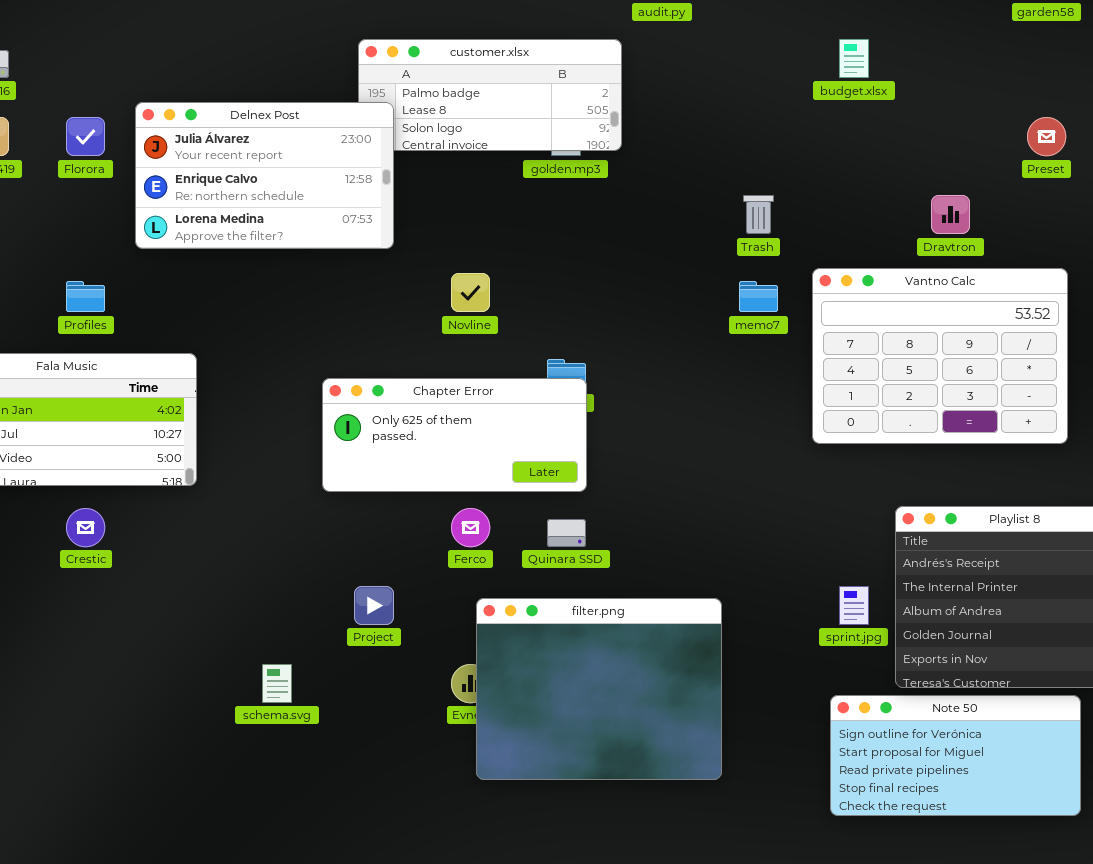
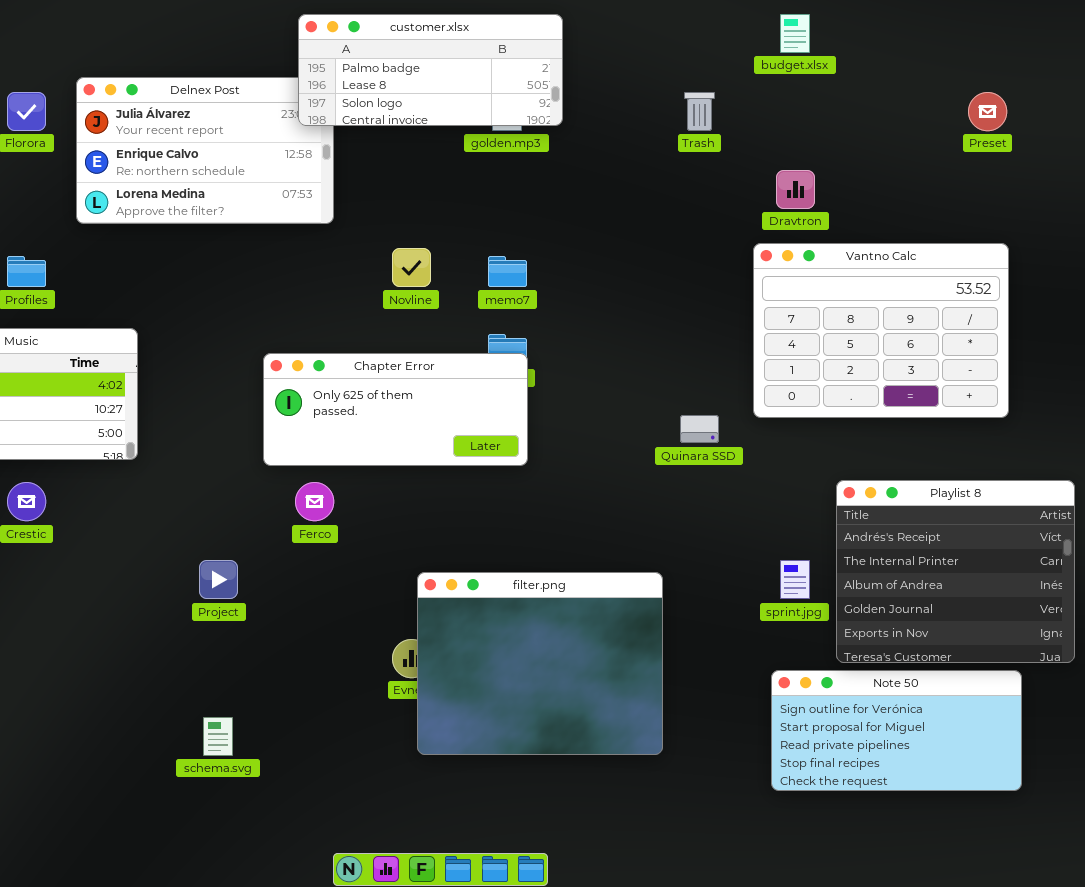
customer.xlsx: [358,39,622,151] -> [298,14,563,126], raised
Trash: [743,195,774,234] -> [684,92,715,131], moved
Dravtron: [931,195,970,234] -> [776,170,815,209], moved
memo7: [739,281,778,312] -> [488,256,527,287], moved
Ferco: [451,508,490,547] -> [295,482,334,521], moved
Quinara SSD: [547,519,586,547] -> [680,415,719,443], moved
Project: [354,586,394,625] -> [199,560,238,599], moved
schema.svg: [262,664,292,703] -> [203,717,233,756], moved

